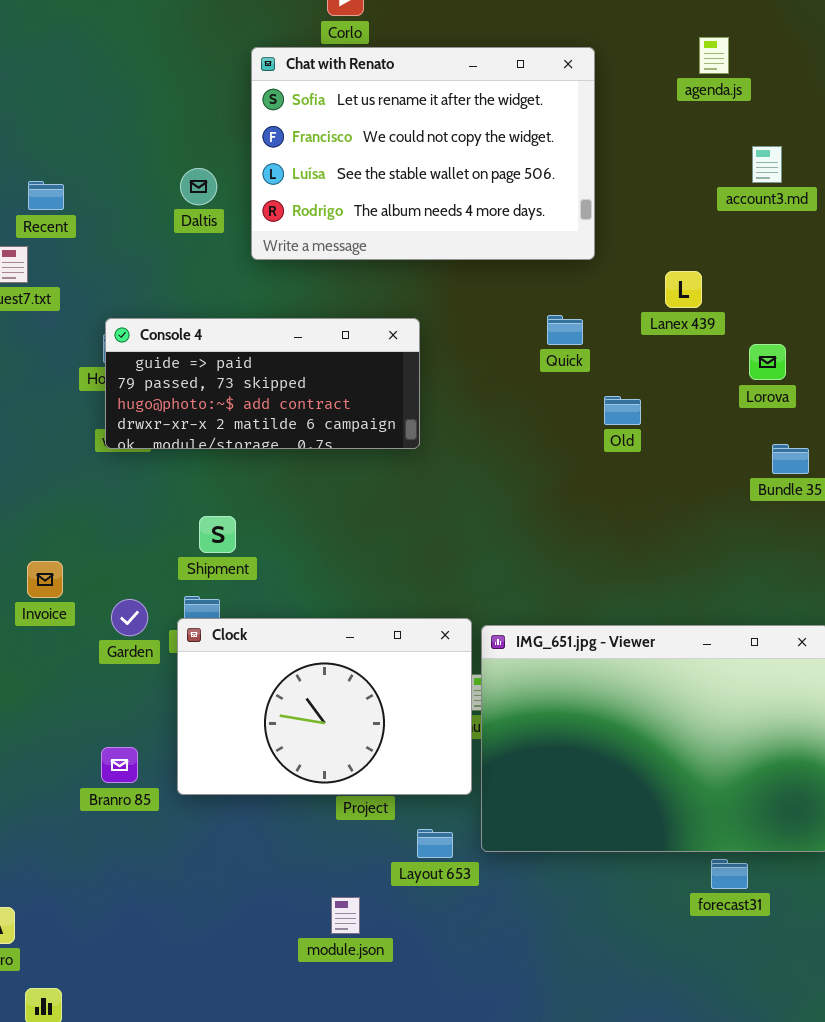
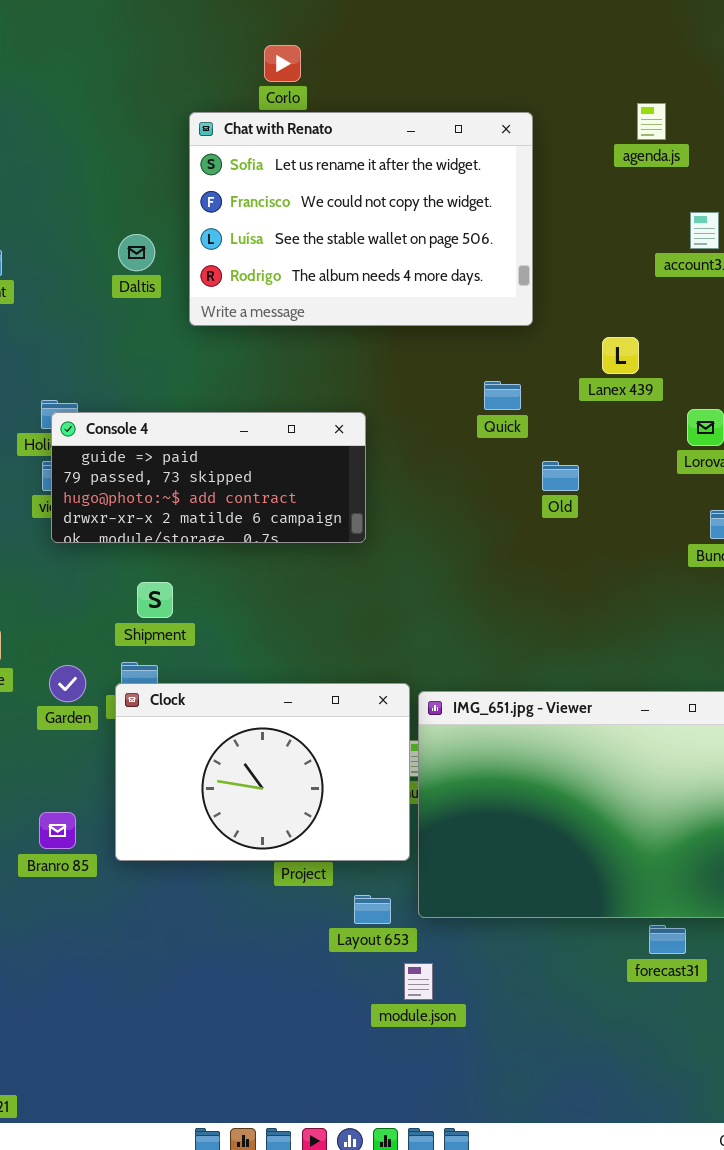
Console 4: [105,318,420,449] -> [51,412,366,543], moved
module.json: [331,897,360,934] -> [404,963,433,1000], moved

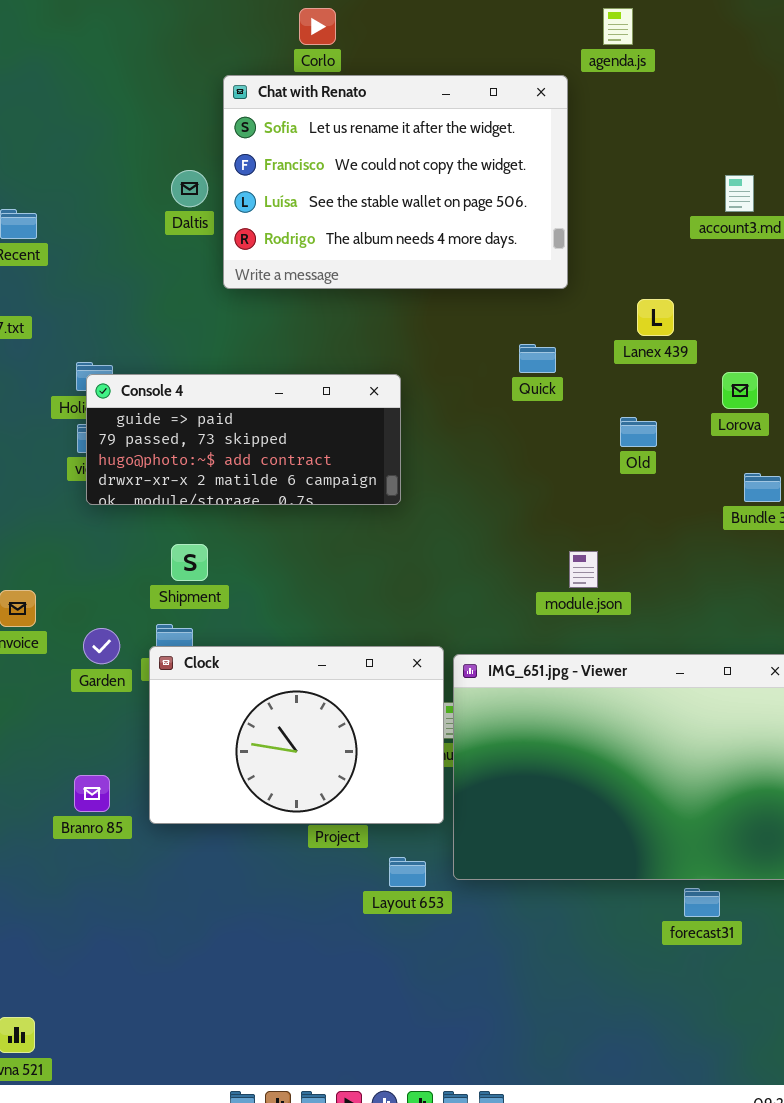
agenda.js: [637,103,666,140] -> [603,8,633,45], moved
Daltis: [118,234,155,271] -> [171,170,208,207], moved
Old: [542,461,579,491] -> [620,417,657,447], moved
module.json: [404,963,433,1000] -> [569,551,598,588], moved

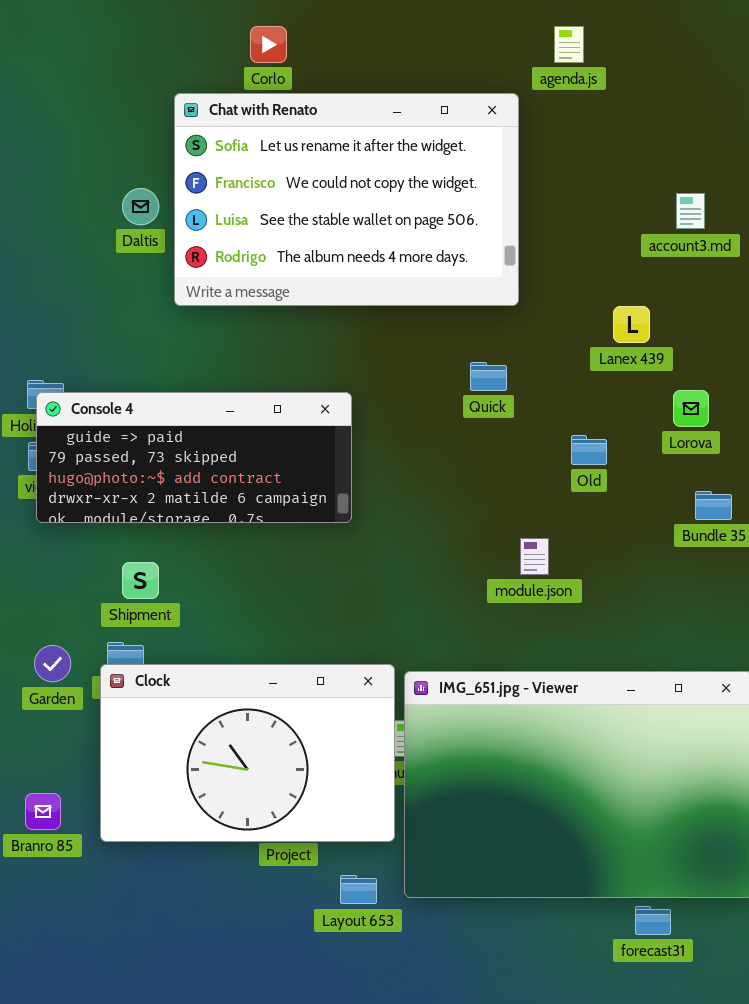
Lanex 439: [637,299,674,336] -> [613,306,650,343], moved
module.json: [569,551,598,588] -> [520,538,549,575], moved

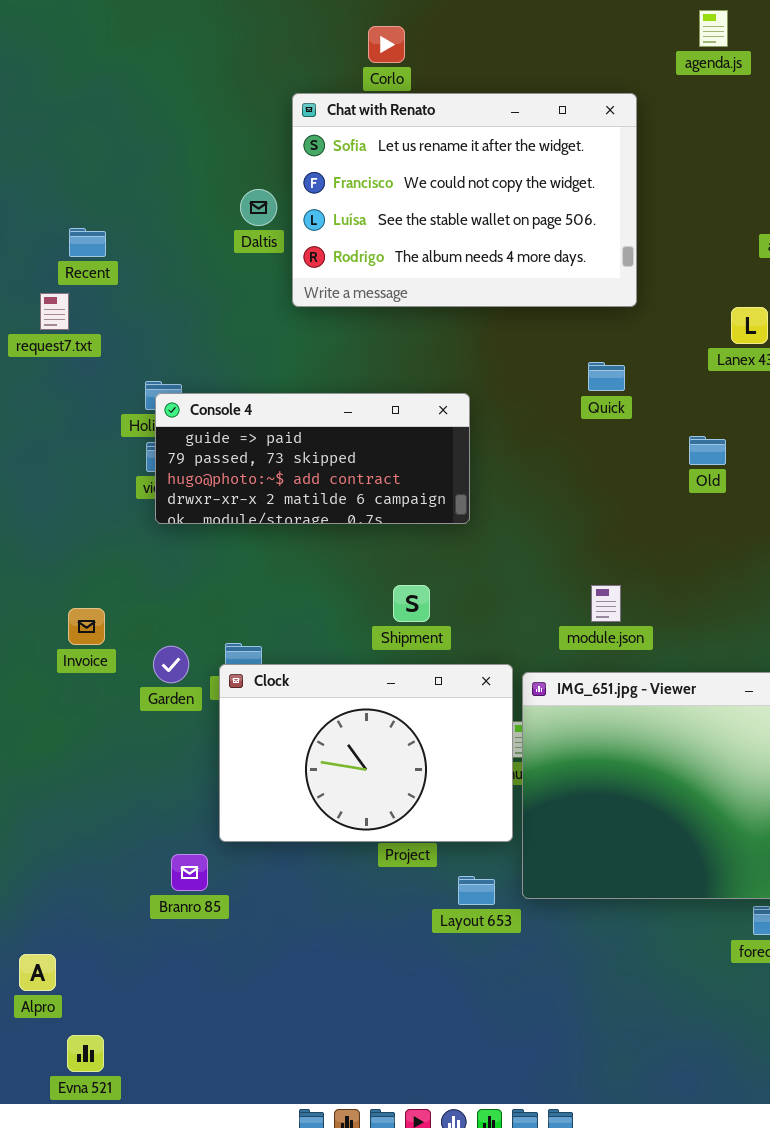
agenda.js: [554,26,584,63] -> [699,10,728,47], moved
module.json: [520,538,549,575] -> [591,585,621,622], moved
Shipment: [122,562,159,599] -> [393,585,430,622], moved
Branro 85: [25,793,61,830] -> [171,854,208,891], moved

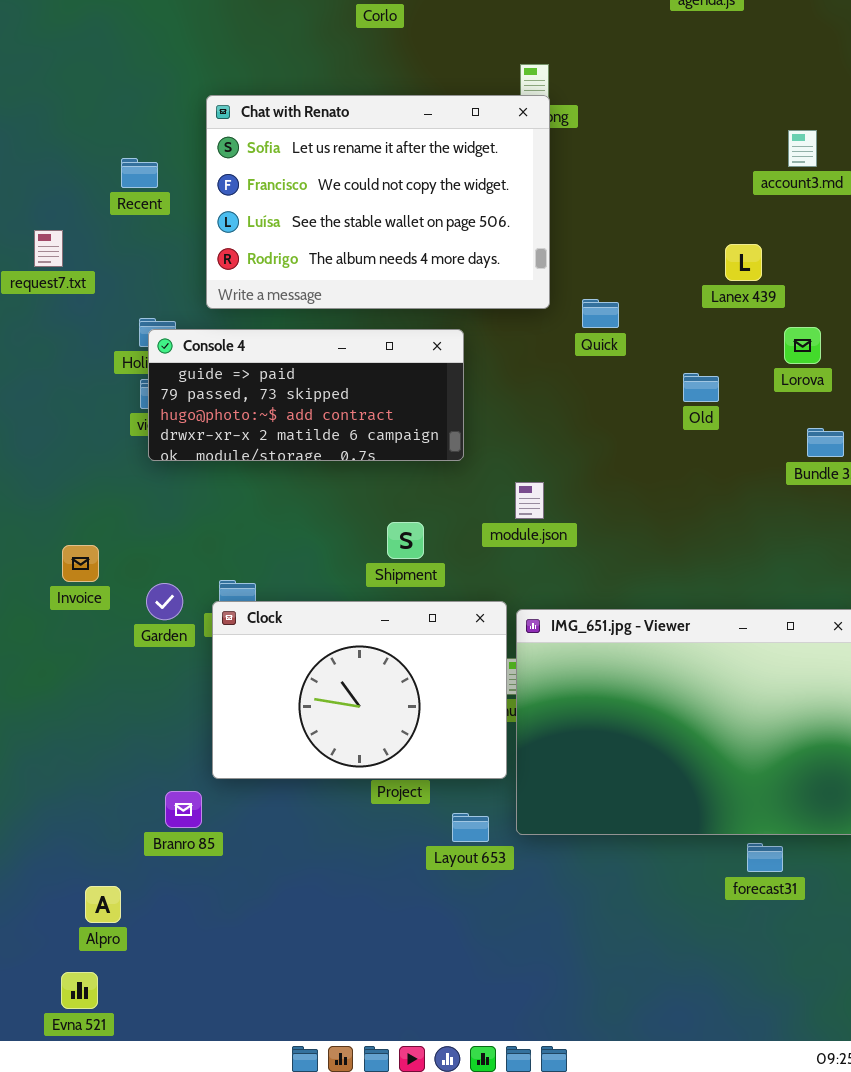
Chat with Renato: [292,93,637,307] -> [206,95,550,309], moved
Recent: [69,228,106,257] -> [121,158,158,188], moved
module.json: [591,585,621,622] -> [515,482,544,519], moved
Alpro: [19,954,56,991] -> [85,886,121,923], moved

